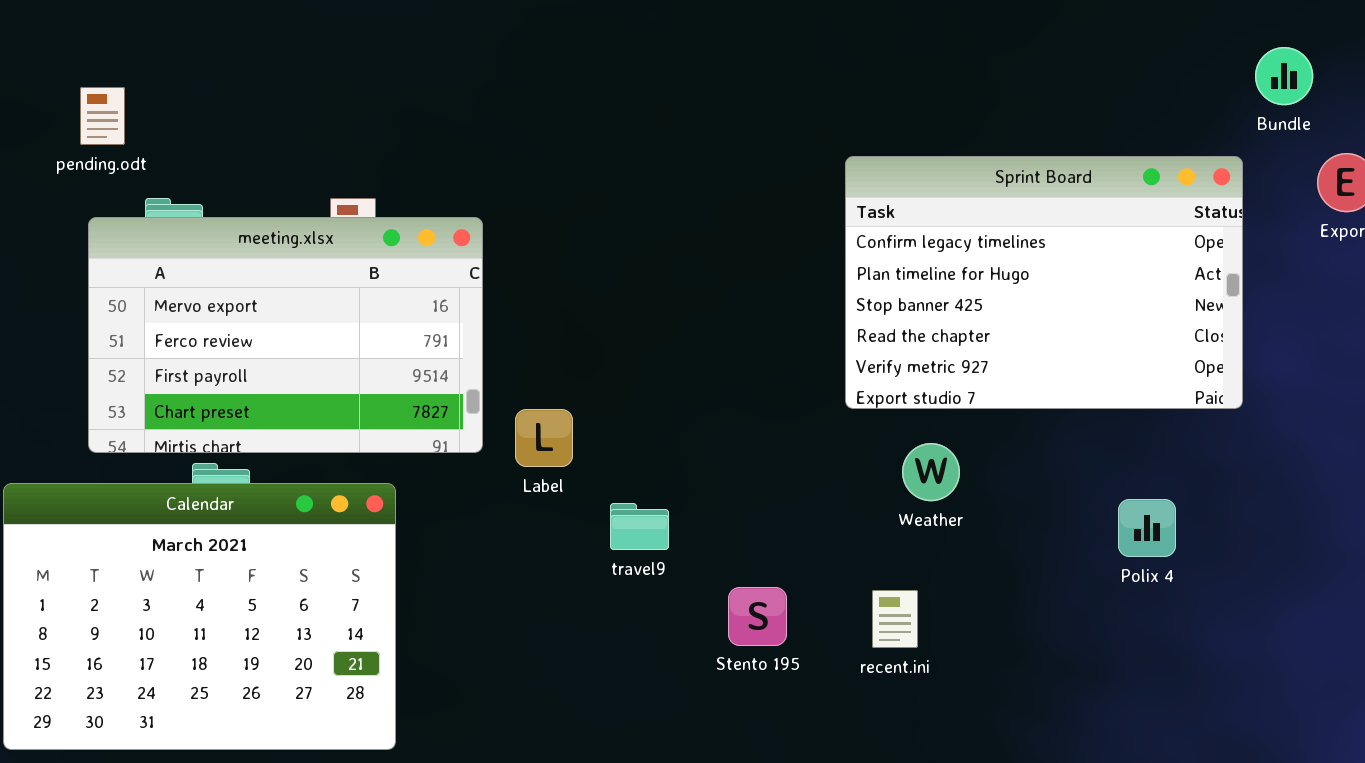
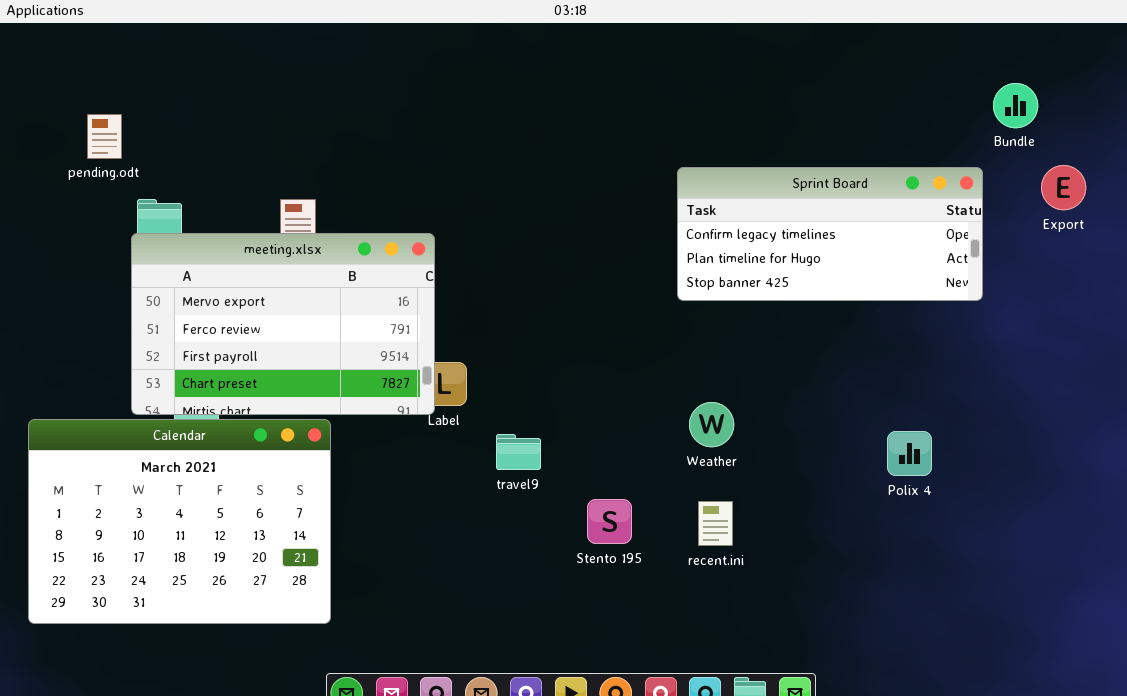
Sprint Board: [845,156,1243,409] -> [677,167,983,301], resized
meeting.xlsx: [88,217,483,453] -> [131,233,435,415], moved
Weather: [902,443,960,501] -> [689,402,734,447], moved

